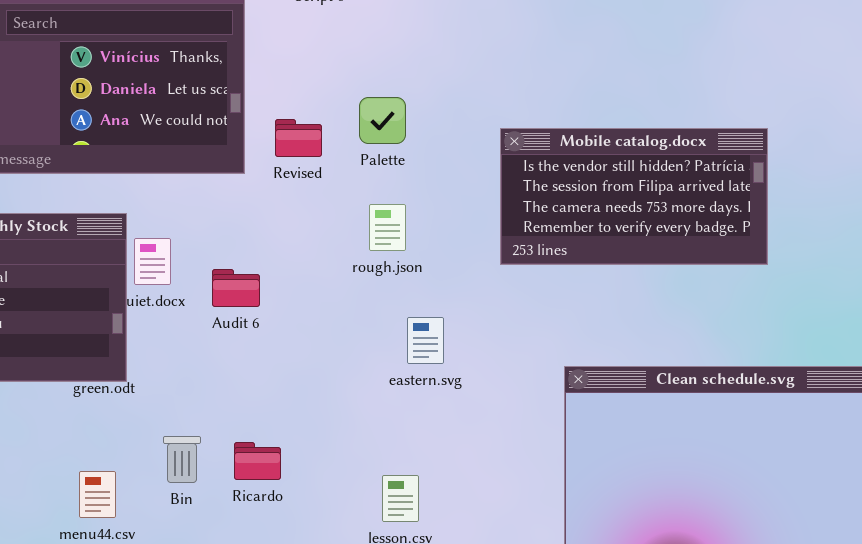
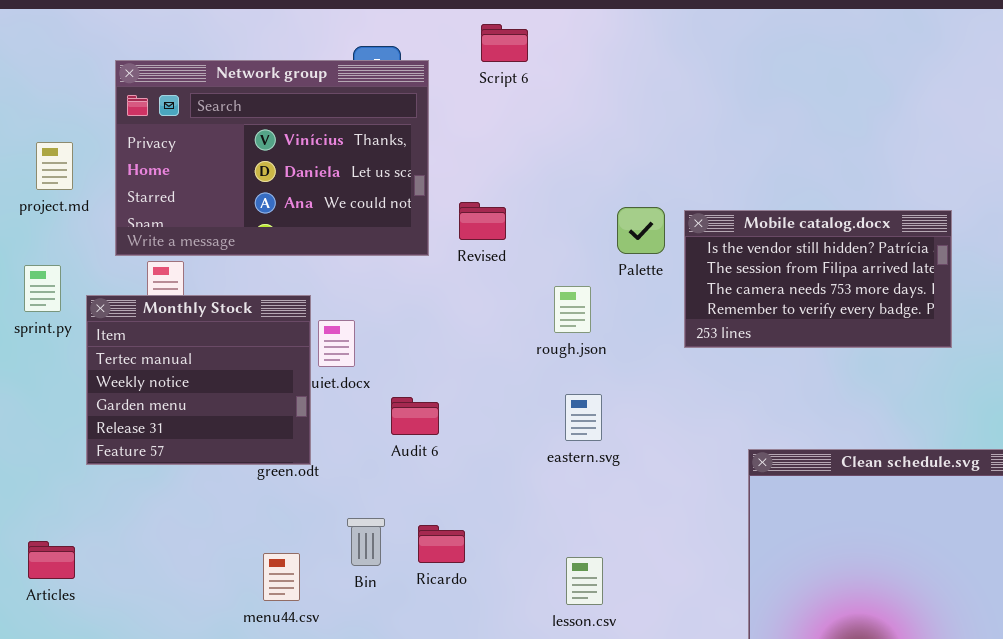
Palette: [359,97,406,144] -> [617,207,665,254], moved
Audit 6: [212,269,260,307] -> [391,397,439,435], moved
eastern.svg: [407,317,444,364] -> [565,394,602,441], moved

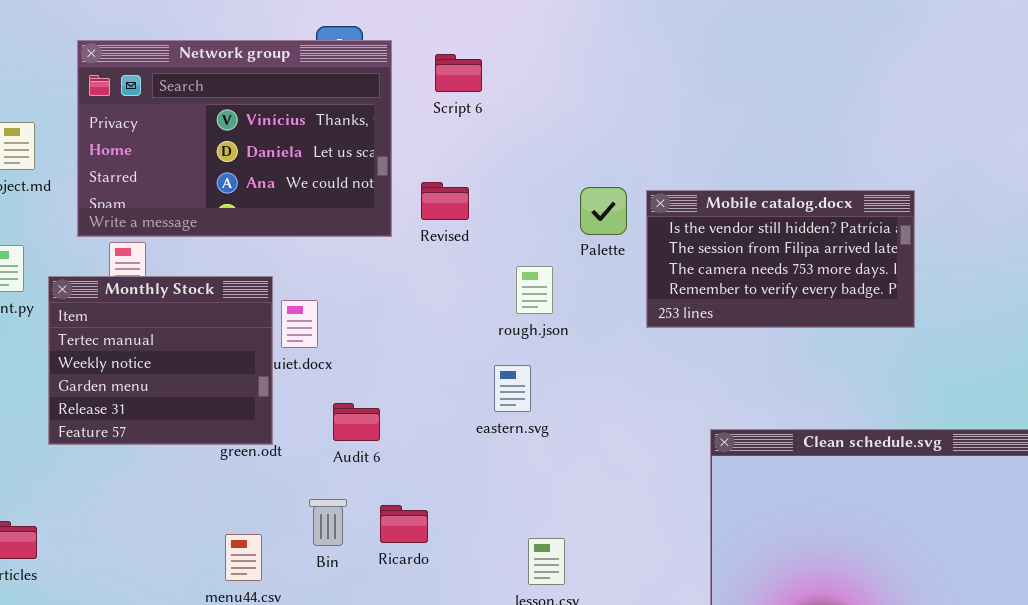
Script 6: [481,24,528,62] -> [435,54,482,92], moved
eastern.svg: [565,394,602,441] -> [494,365,531,412], moved
Audit 6: [391,397,439,435] -> [333,403,380,441], moved

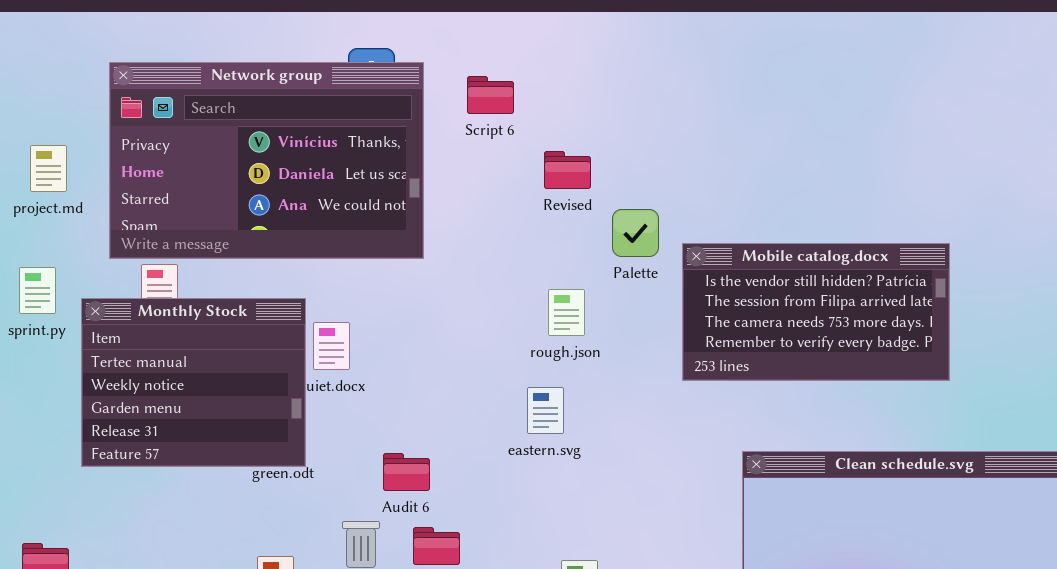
Revised: [421,182,469,220] -> [544,151,591,189], moved
Mobile catalog.docx: [646,190,915,328] -> [682,243,950,381], moved
Audit 6: [333,403,380,441] -> [383,453,430,491], moved

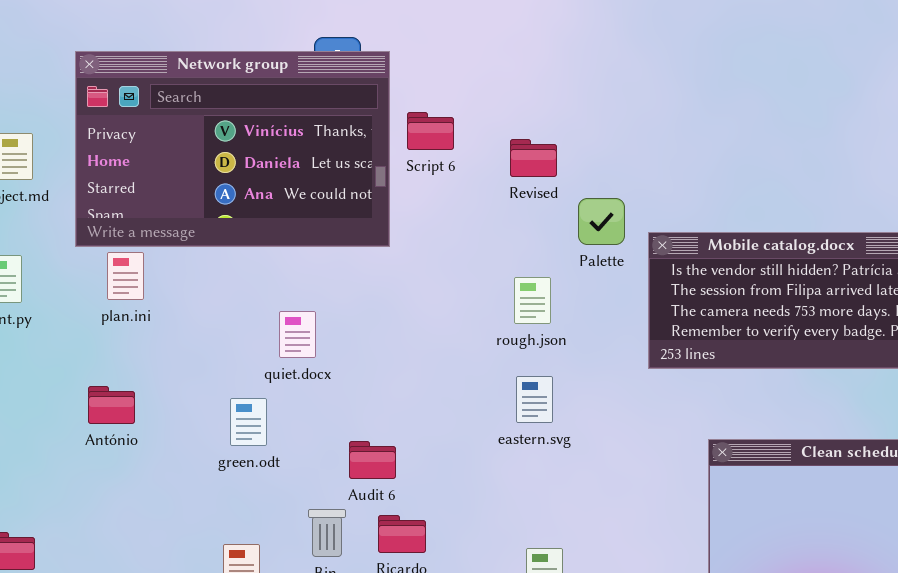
Script 6: [467,76,514,114] -> [407,112,454,150], moved
Monthly Stock: [81,298,306,467] -> none, closed
eastern.svg: [527,387,564,434] -> [516,376,553,423], moved

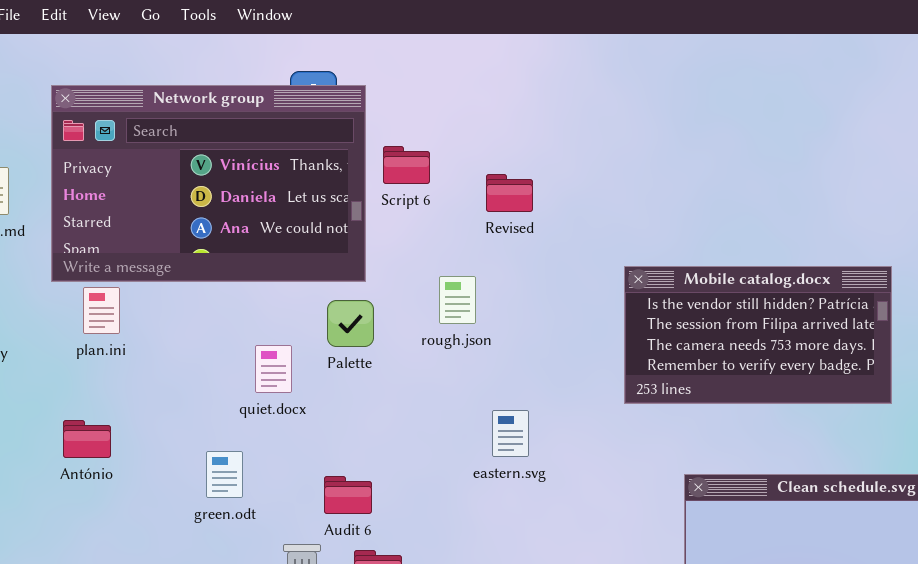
Palette: [578,198,625,245] -> [327,300,374,347], moved
rough.json: [514,277,551,324] -> [439,276,476,324], moved
green.odt: [230,398,267,446] -> [206,451,243,498], moved

